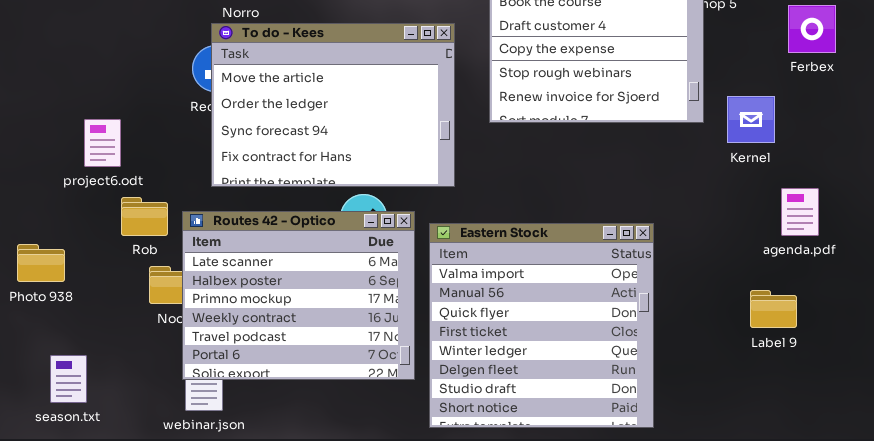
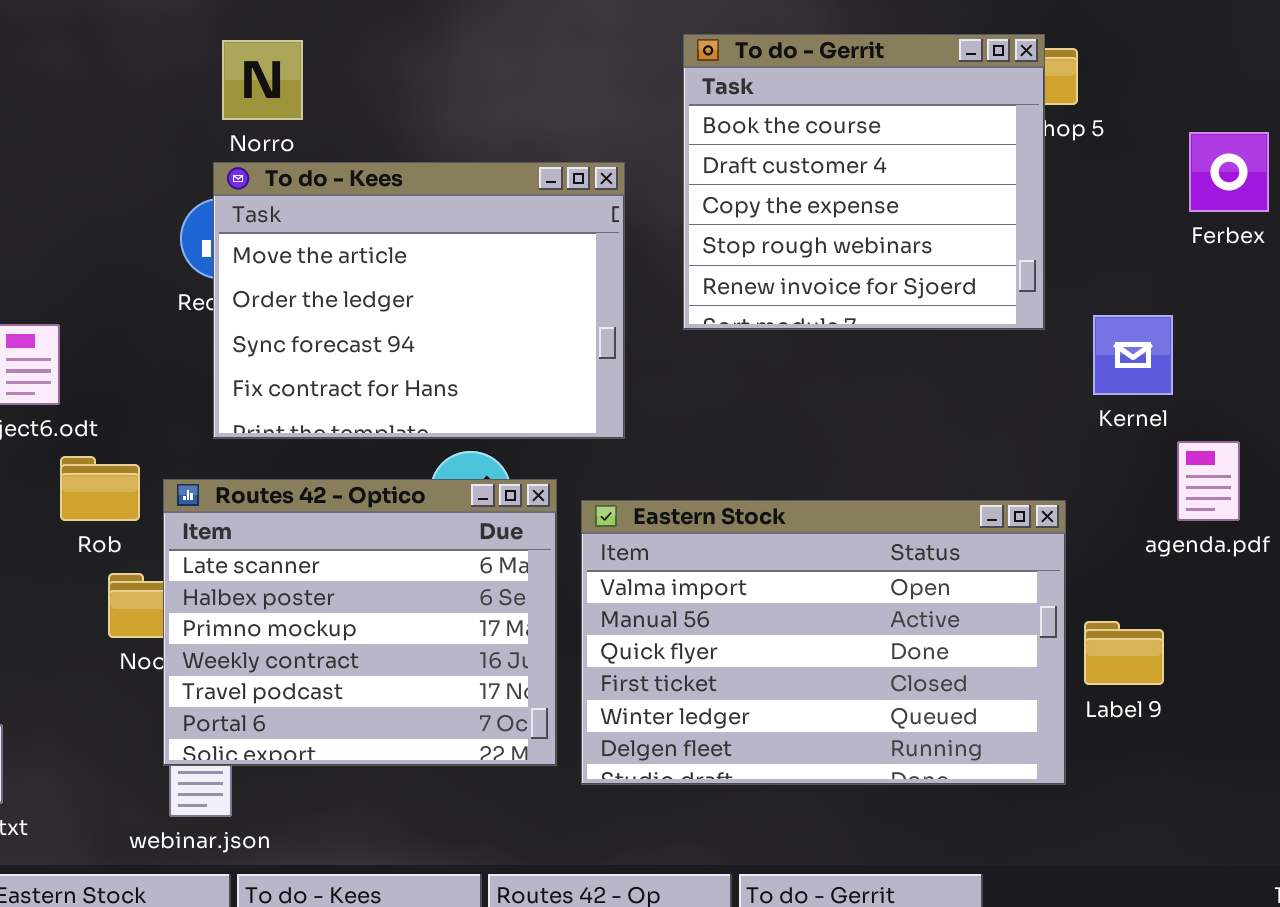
Kernel: [727,96,775,143] -> [1093,315,1173,395], moved
Eastern Stock: [429,223,654,428] -> [581,500,1066,785], resized
Label 9: [750,290,797,328] -> [1084,621,1164,685], moved

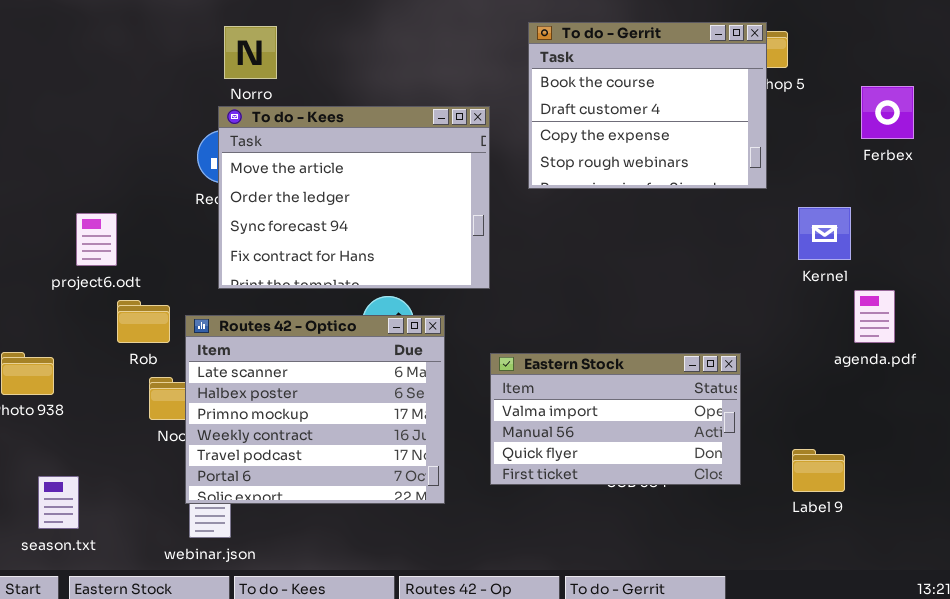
To do - Gerrit: [683,34,1045,330] -> [528,22,767,189], resized
Eastern Stock: [581,500,1066,785] -> [490,353,741,485], moved, resized
Label 9: [1084,621,1164,685] -> [792,449,845,492], moved

